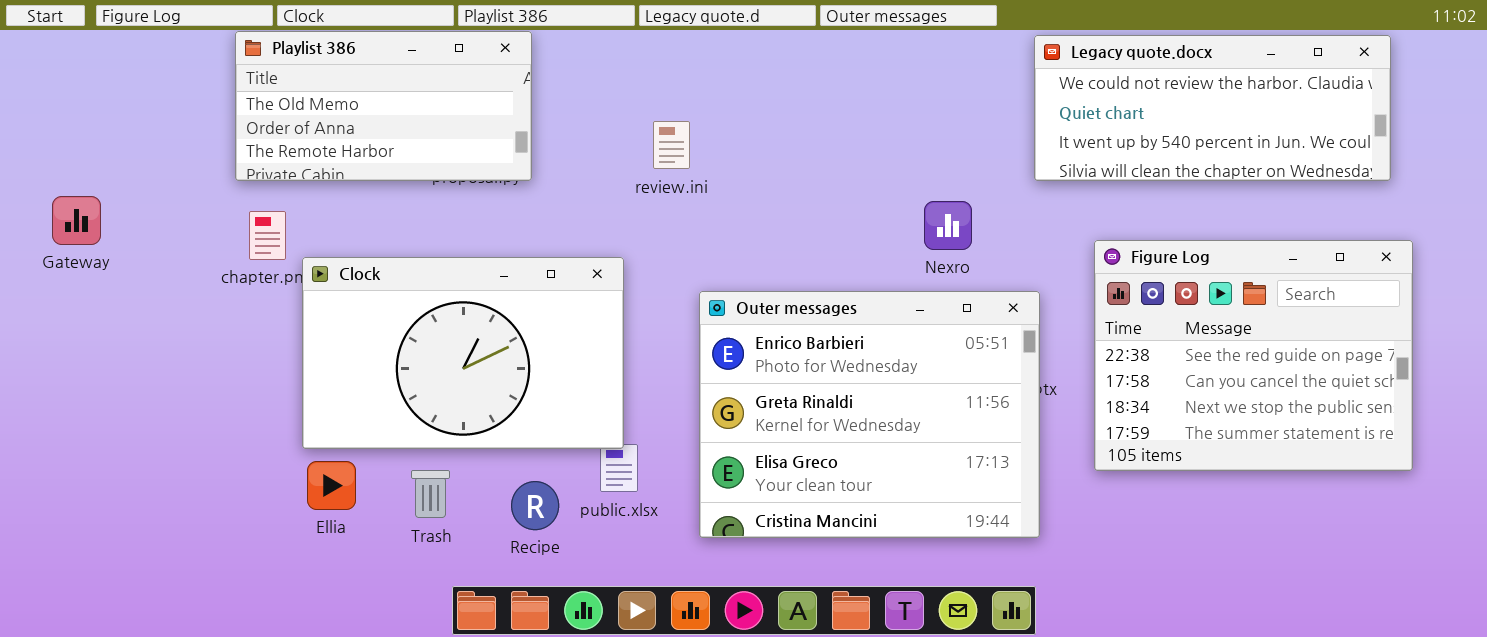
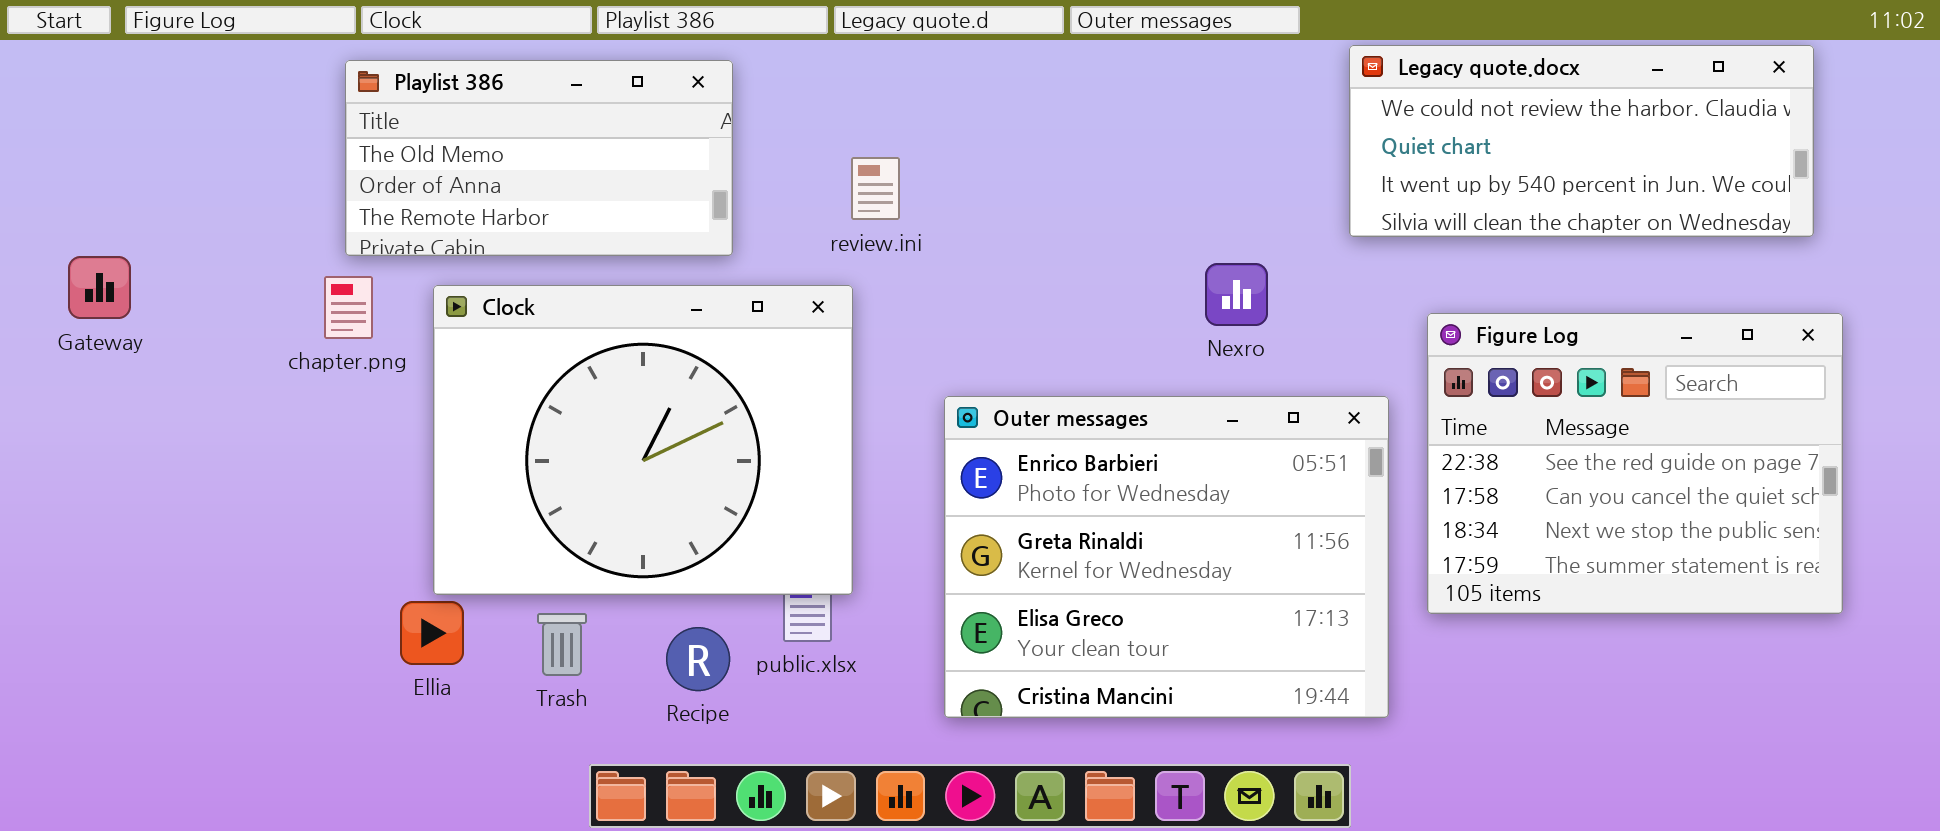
Playlist 386: [235,31,532,181] -> [345,60,733,256], moved
Clock: [302,257,624,449] -> [433,285,853,595], moved, resized
Outer messages: [699,291,1040,538] -> [944,396,1389,718], moved

